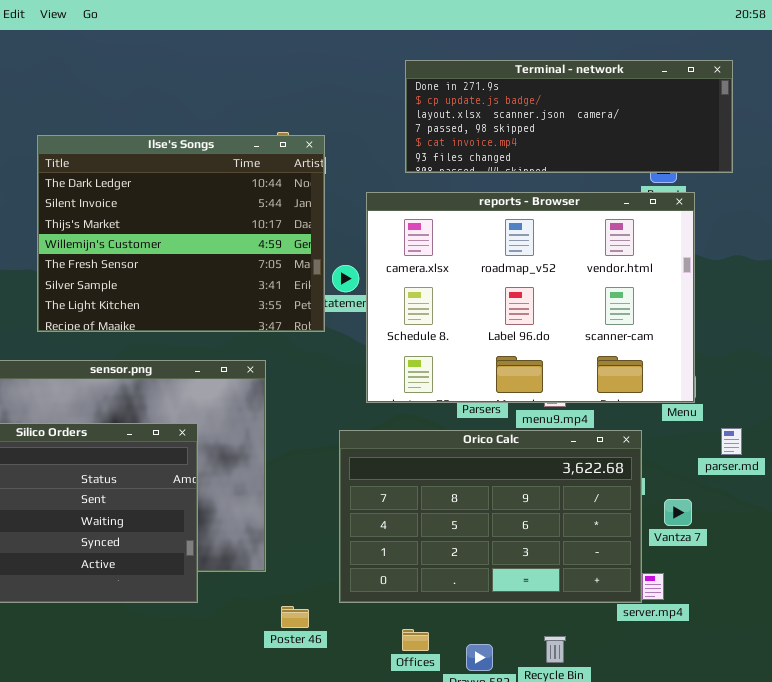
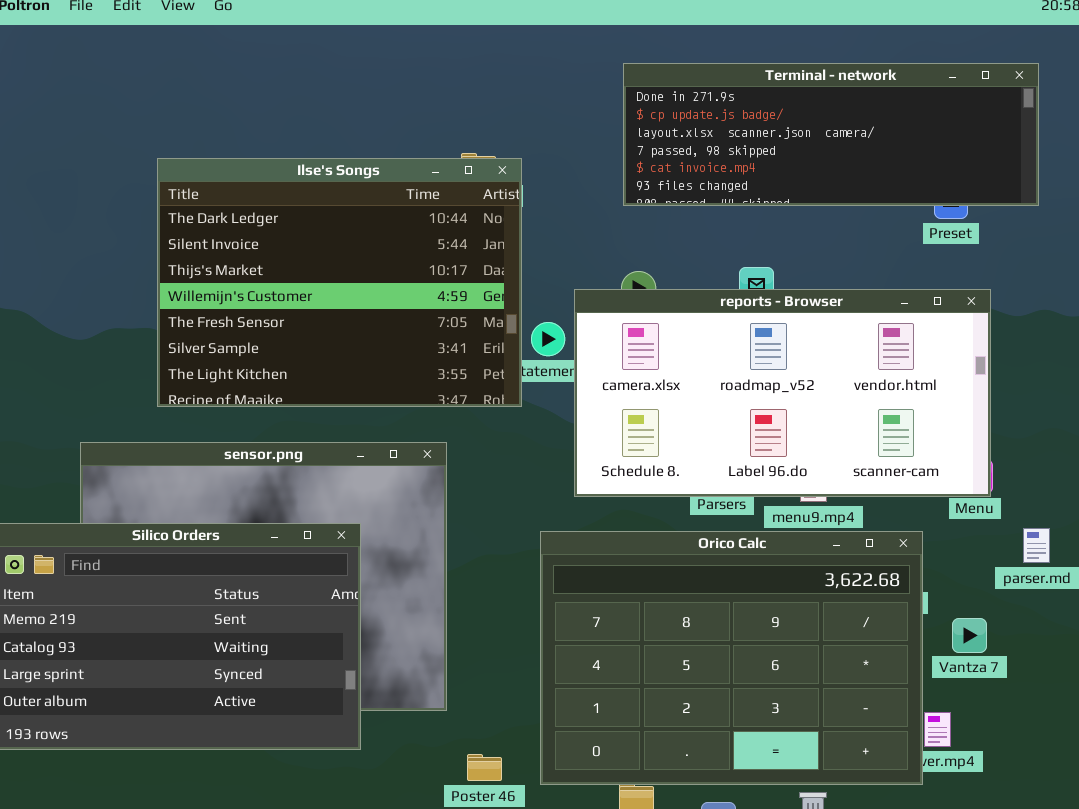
reports - Browser: [366,192,695,403] -> [574,289,991,497], resized
Orico Calc: [339,430,642,603] -> [540,531,923,785], resized

